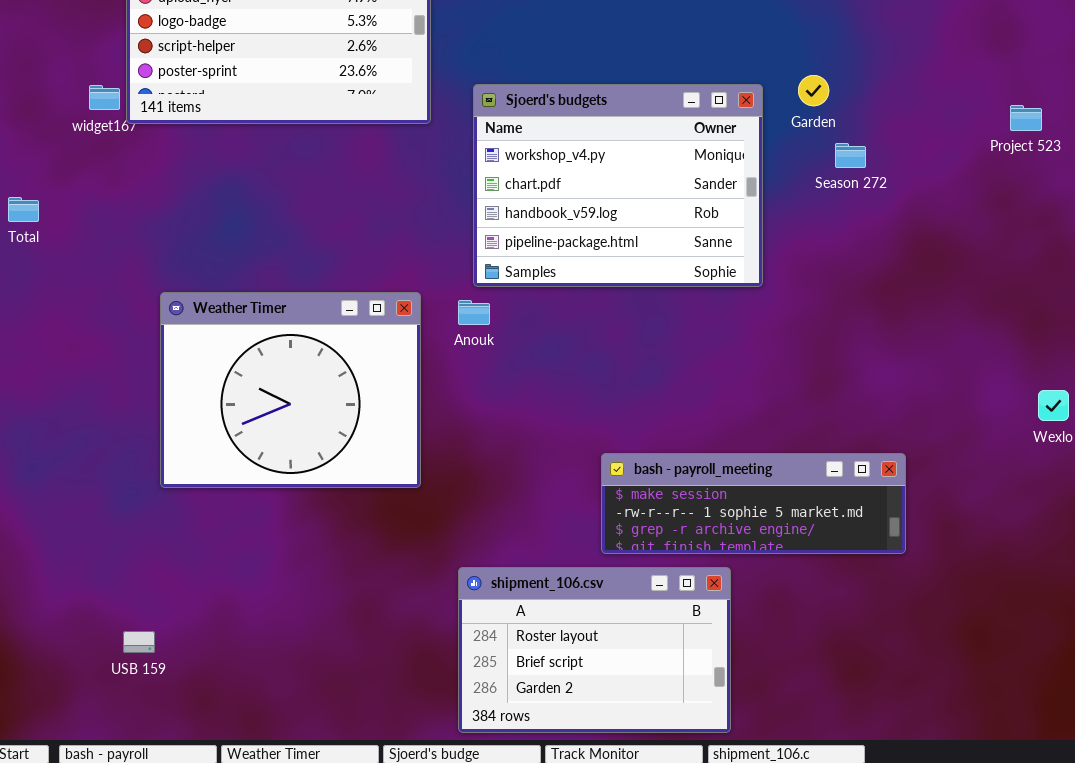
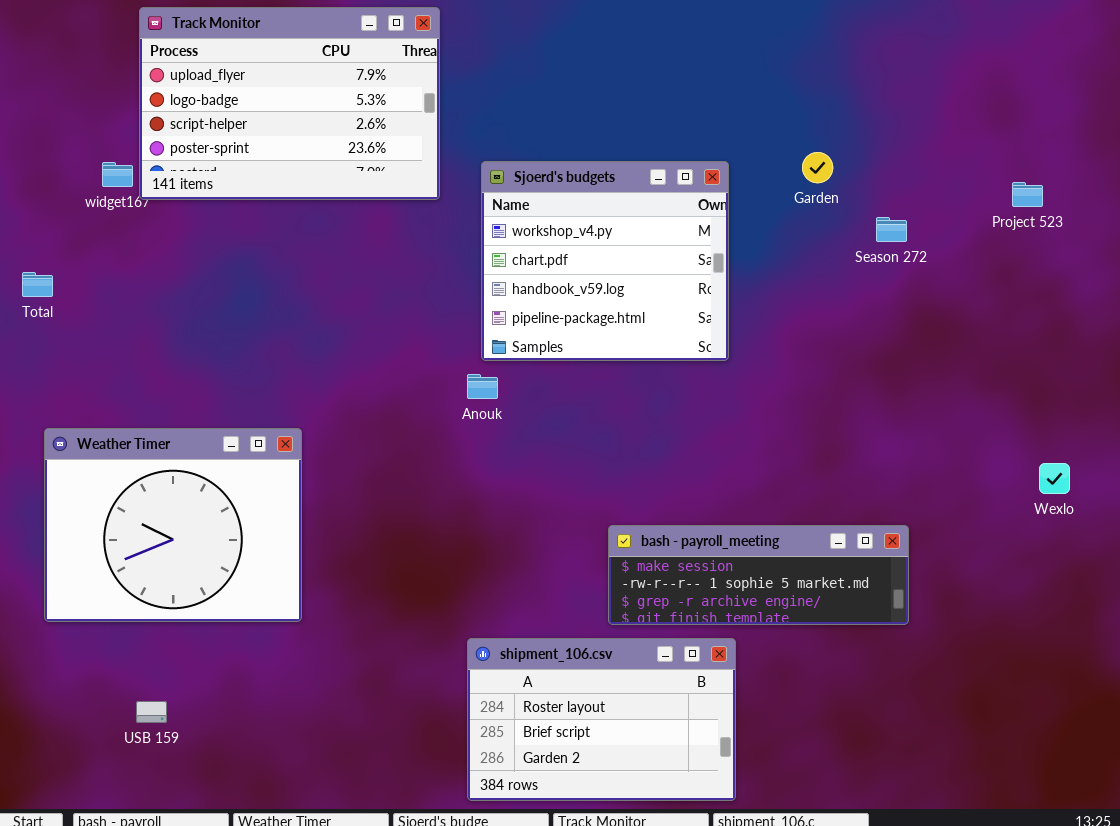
Sjoerd's budgets: [473,84,763,287] -> [481,161,729,361], resized
Season 272: [835,143,866,168] -> [876,217,907,242], moved
Weather Timer: [160,292,421,488] -> [44,428,302,622], moved

